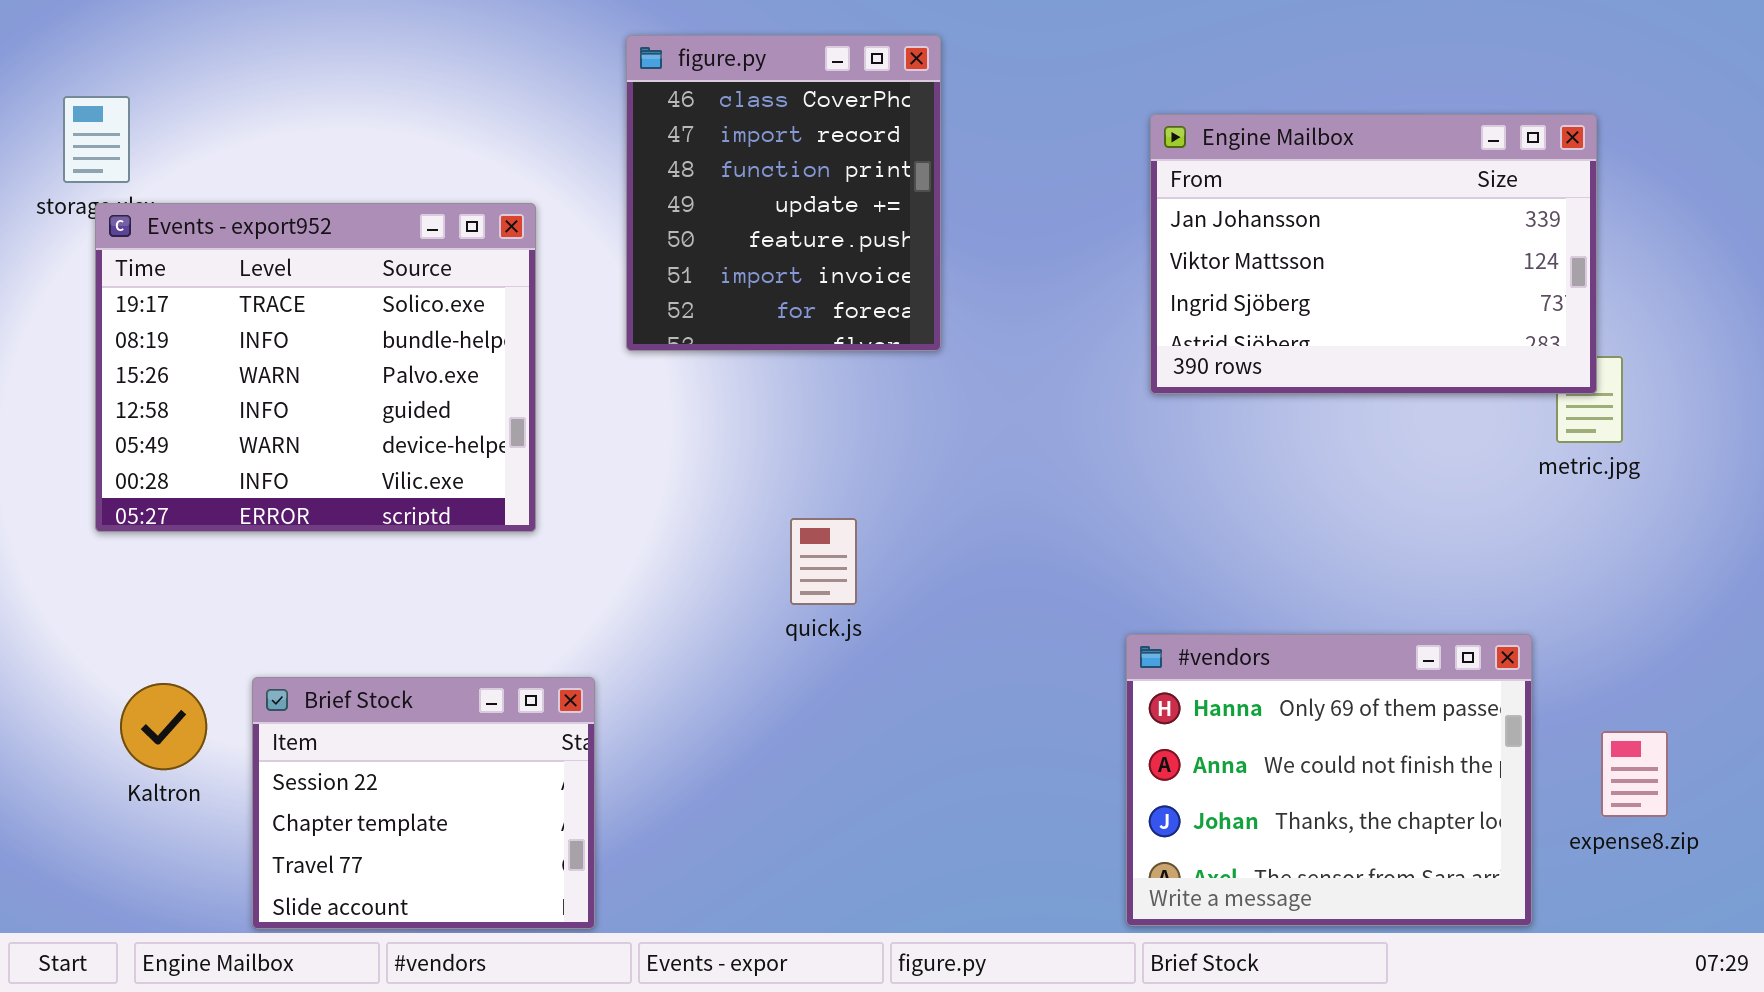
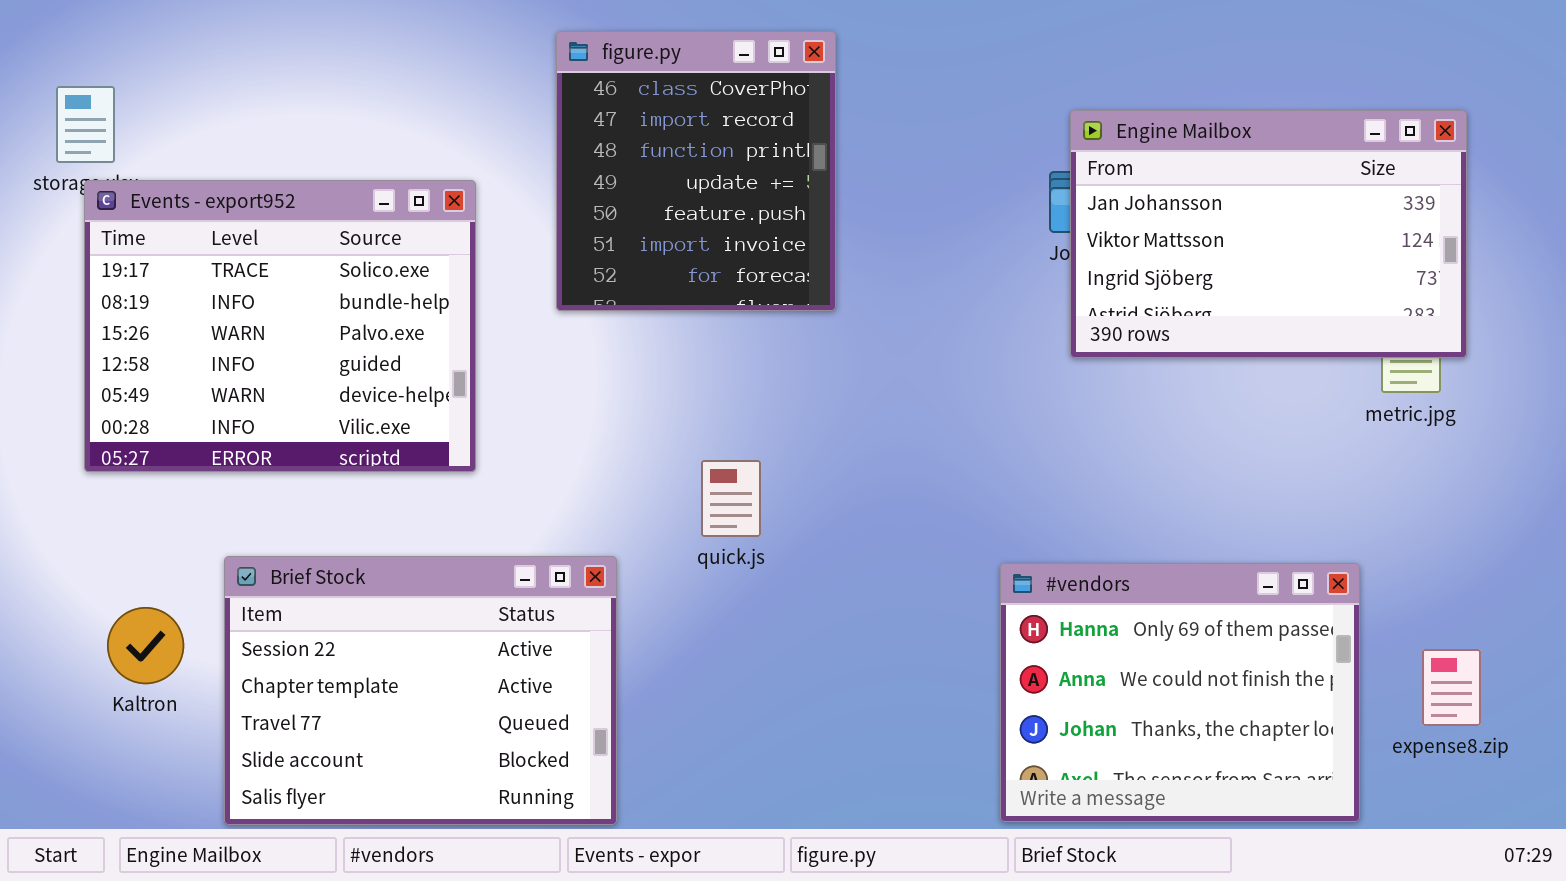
Engine Mailbox: [1150,114,1597,394] -> [1070,110,1467,358], moved
Brief Stock: [252,677,595,929] -> [224,556,617,825], resized

